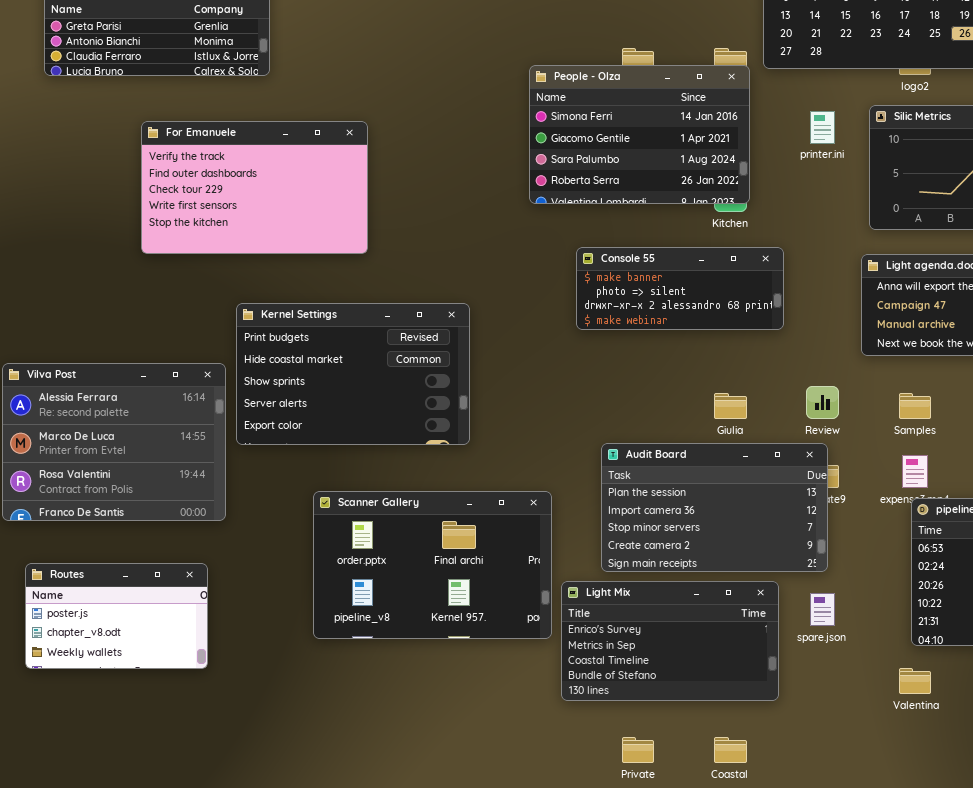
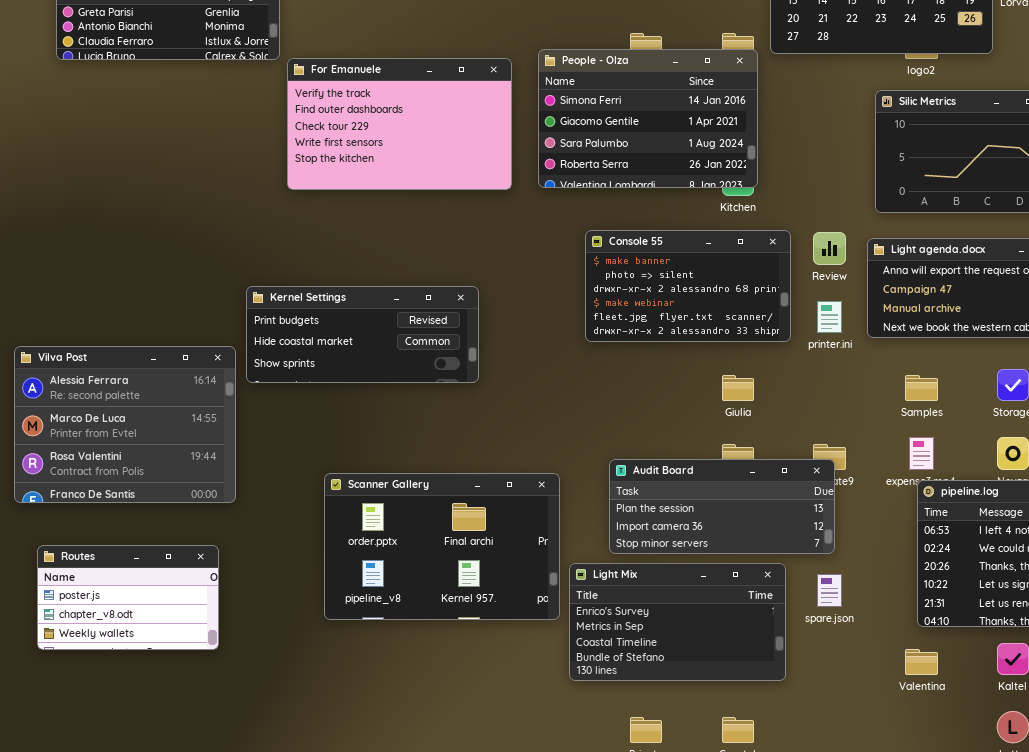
printer.ini: [810,111,835,144] -> [817,301,842,333], moved
For Emanuele: [141,121,368,254] -> [287,58,512,190], moved
Console 55: [576,247,784,330] -> [585,230,791,342], resized
Kernel Settings: [236,303,470,445] -> [246,286,479,383], resized
Review: [806,386,839,419] -> [813,232,846,265], moved
Audit Board: [601,443,828,572] -> [609,459,835,554], resized

